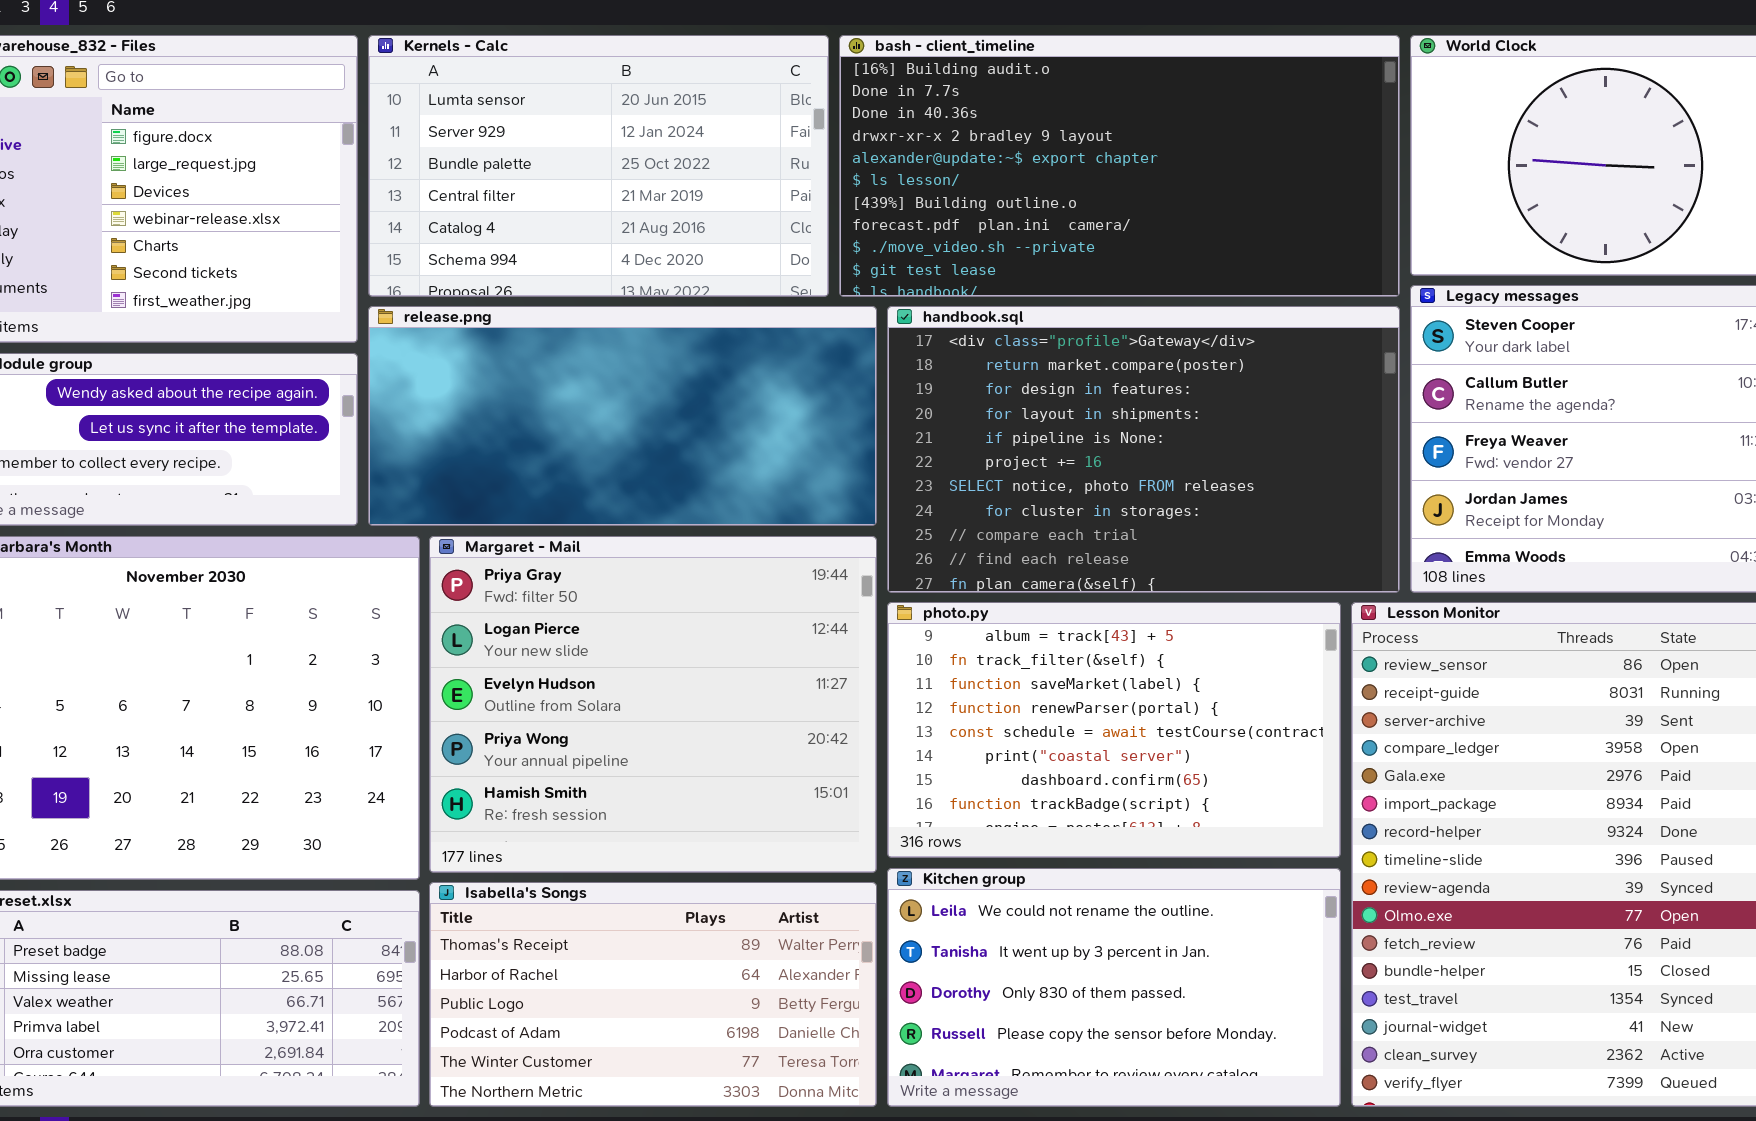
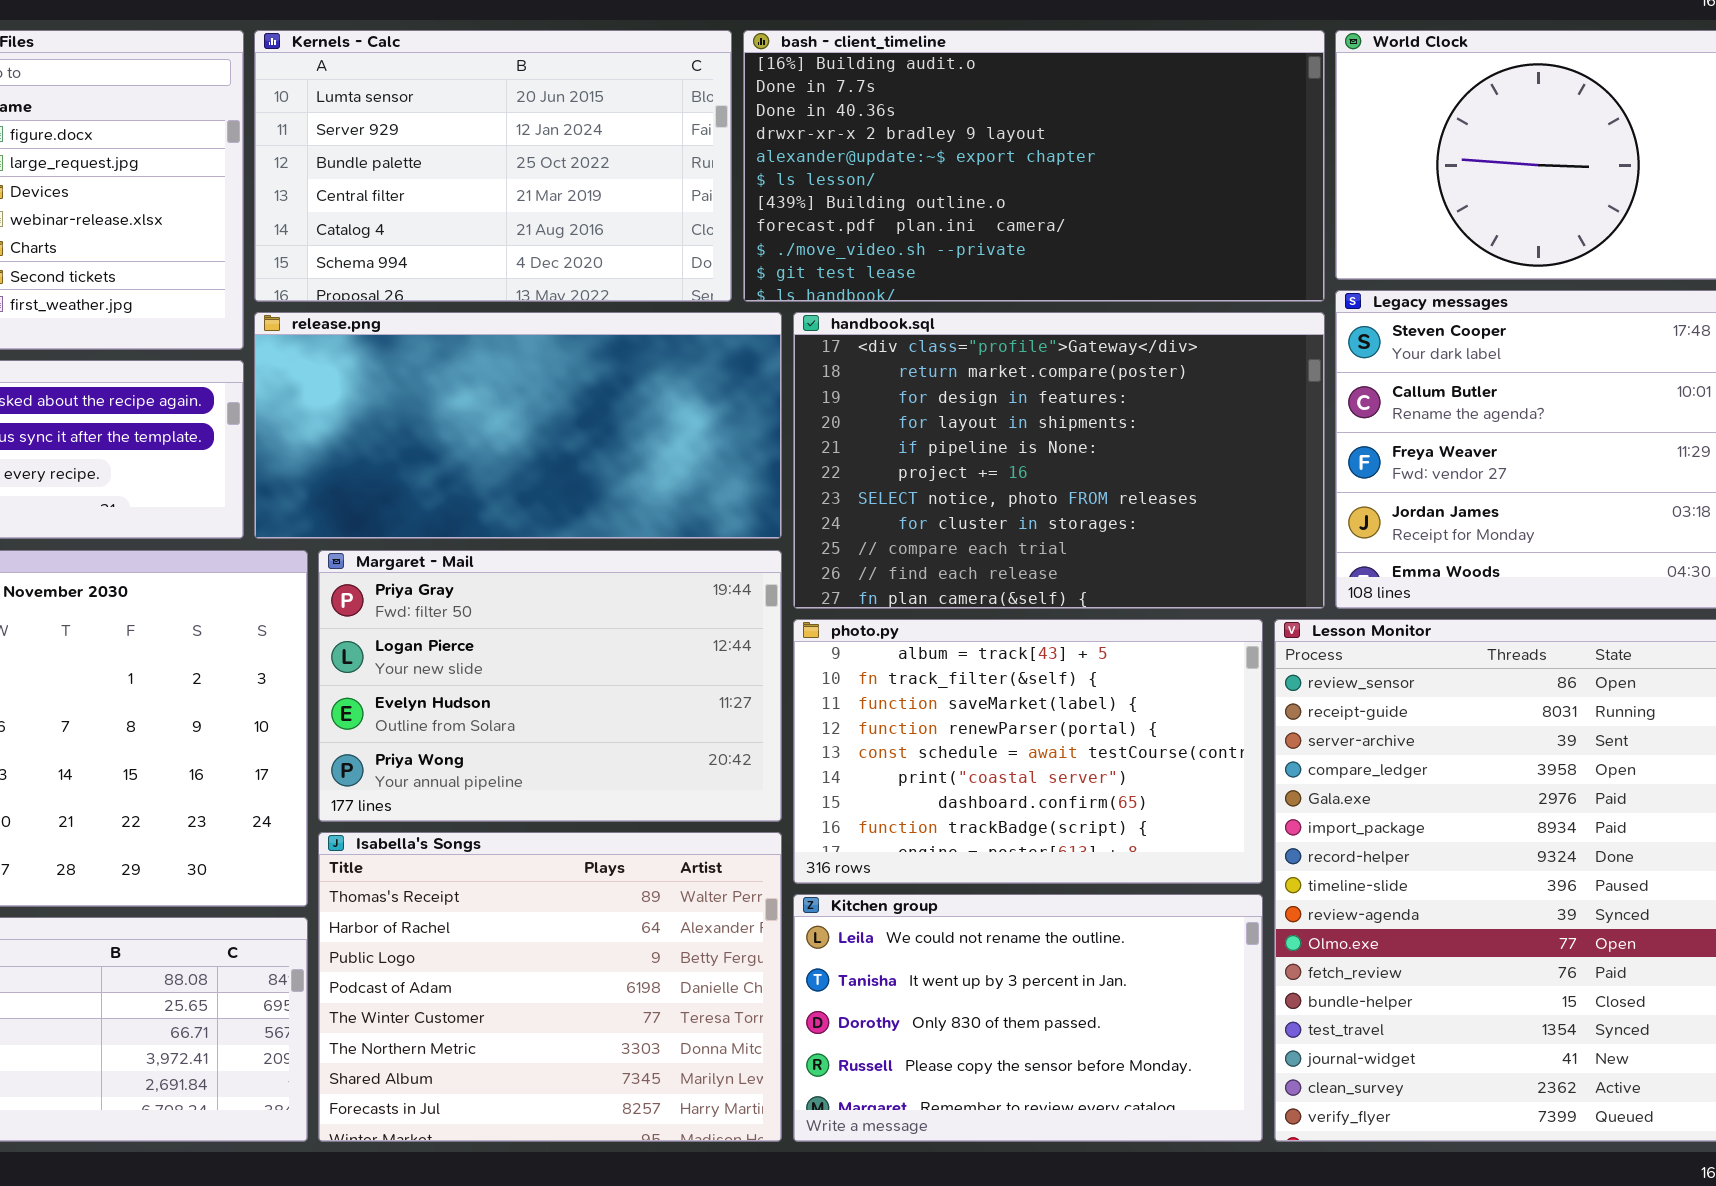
Margaret - Mail: [429,536,877,873] -> [318,550,782,822], resized
Isabella's Songs: [429,882,877,1107] -> [318,832,782,1142], resized

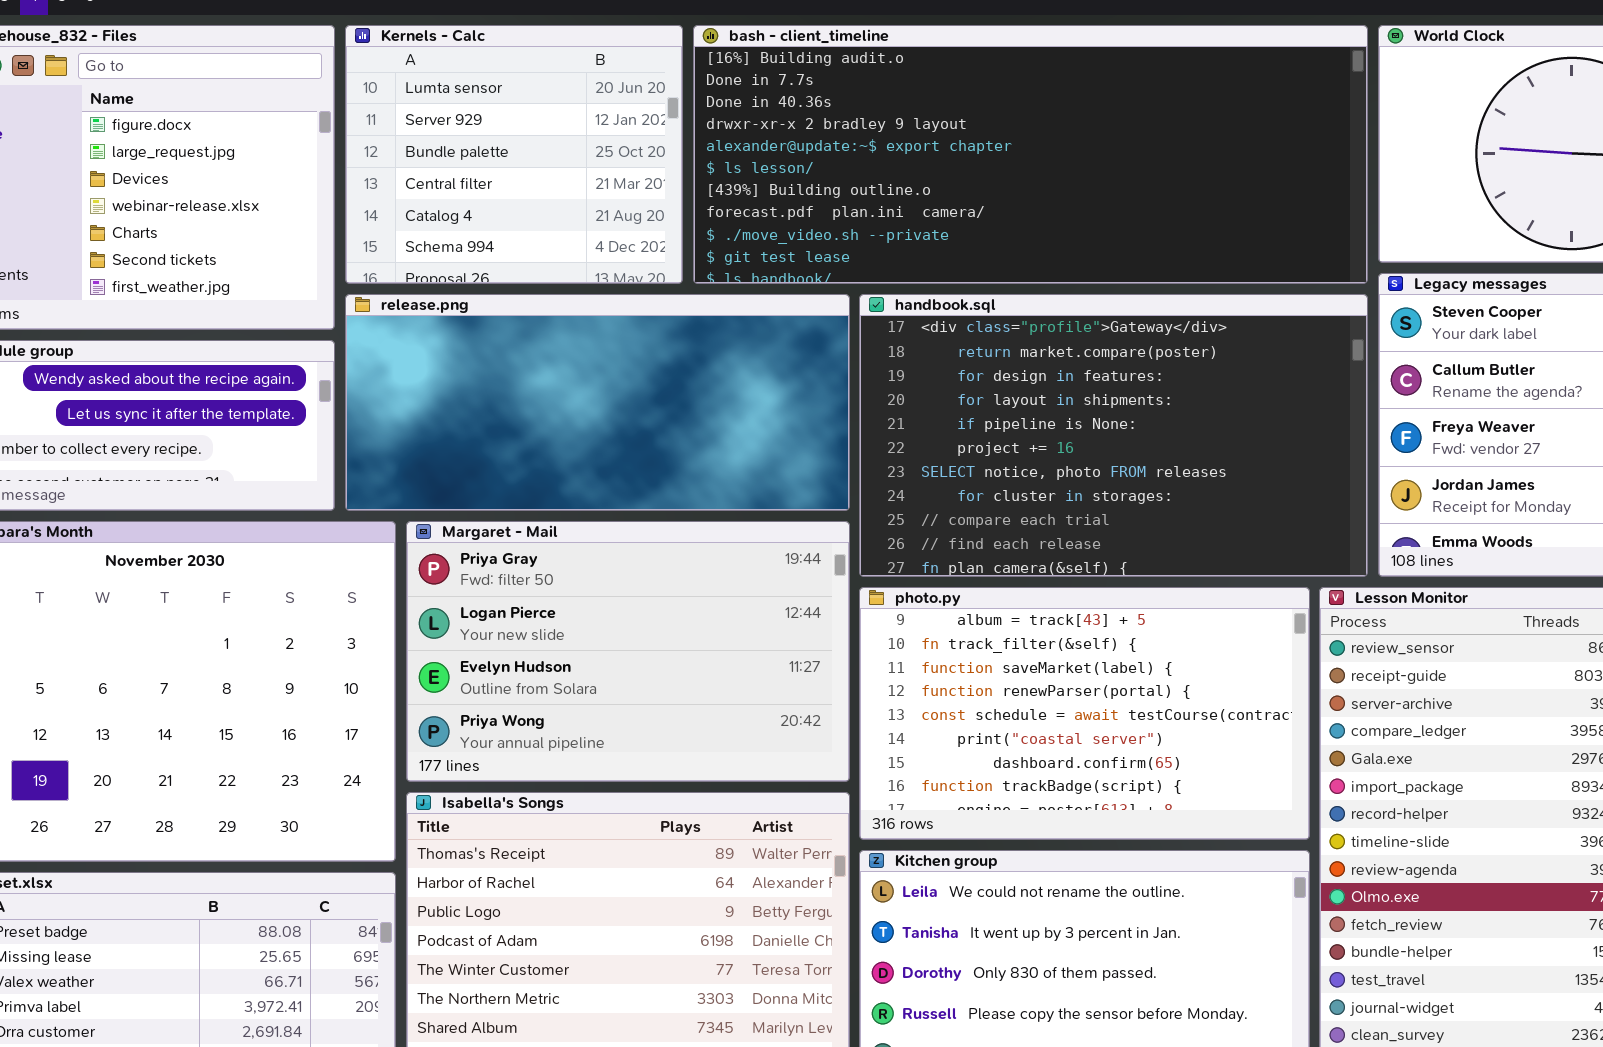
Kernels - Calc: [254,30,732,302] -> [345,25,683,284], resized
bash - client_timeline: [743,30,1325,302] -> [693,25,1368,284], resized

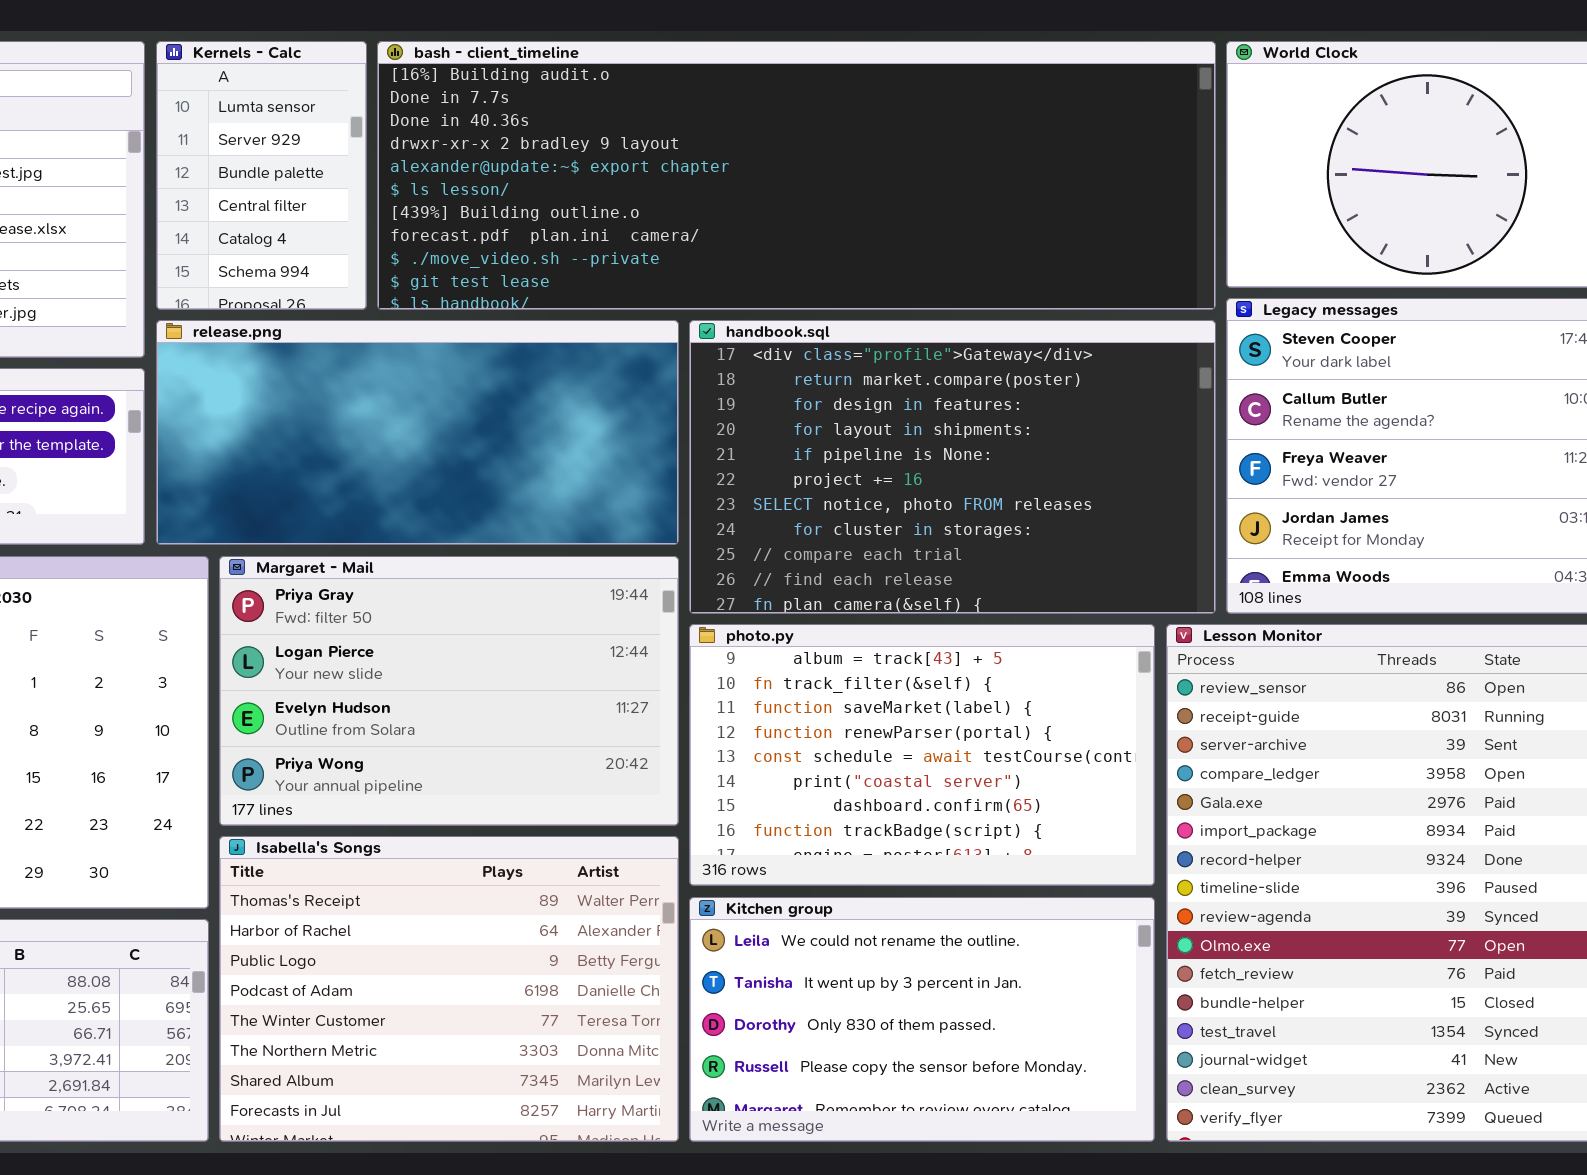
Kernels - Calc: [345,25,683,284] -> [156,41,367,310], resized
bash - client_timeline: [693,25,1368,284] -> [377,41,1216,310], resized

